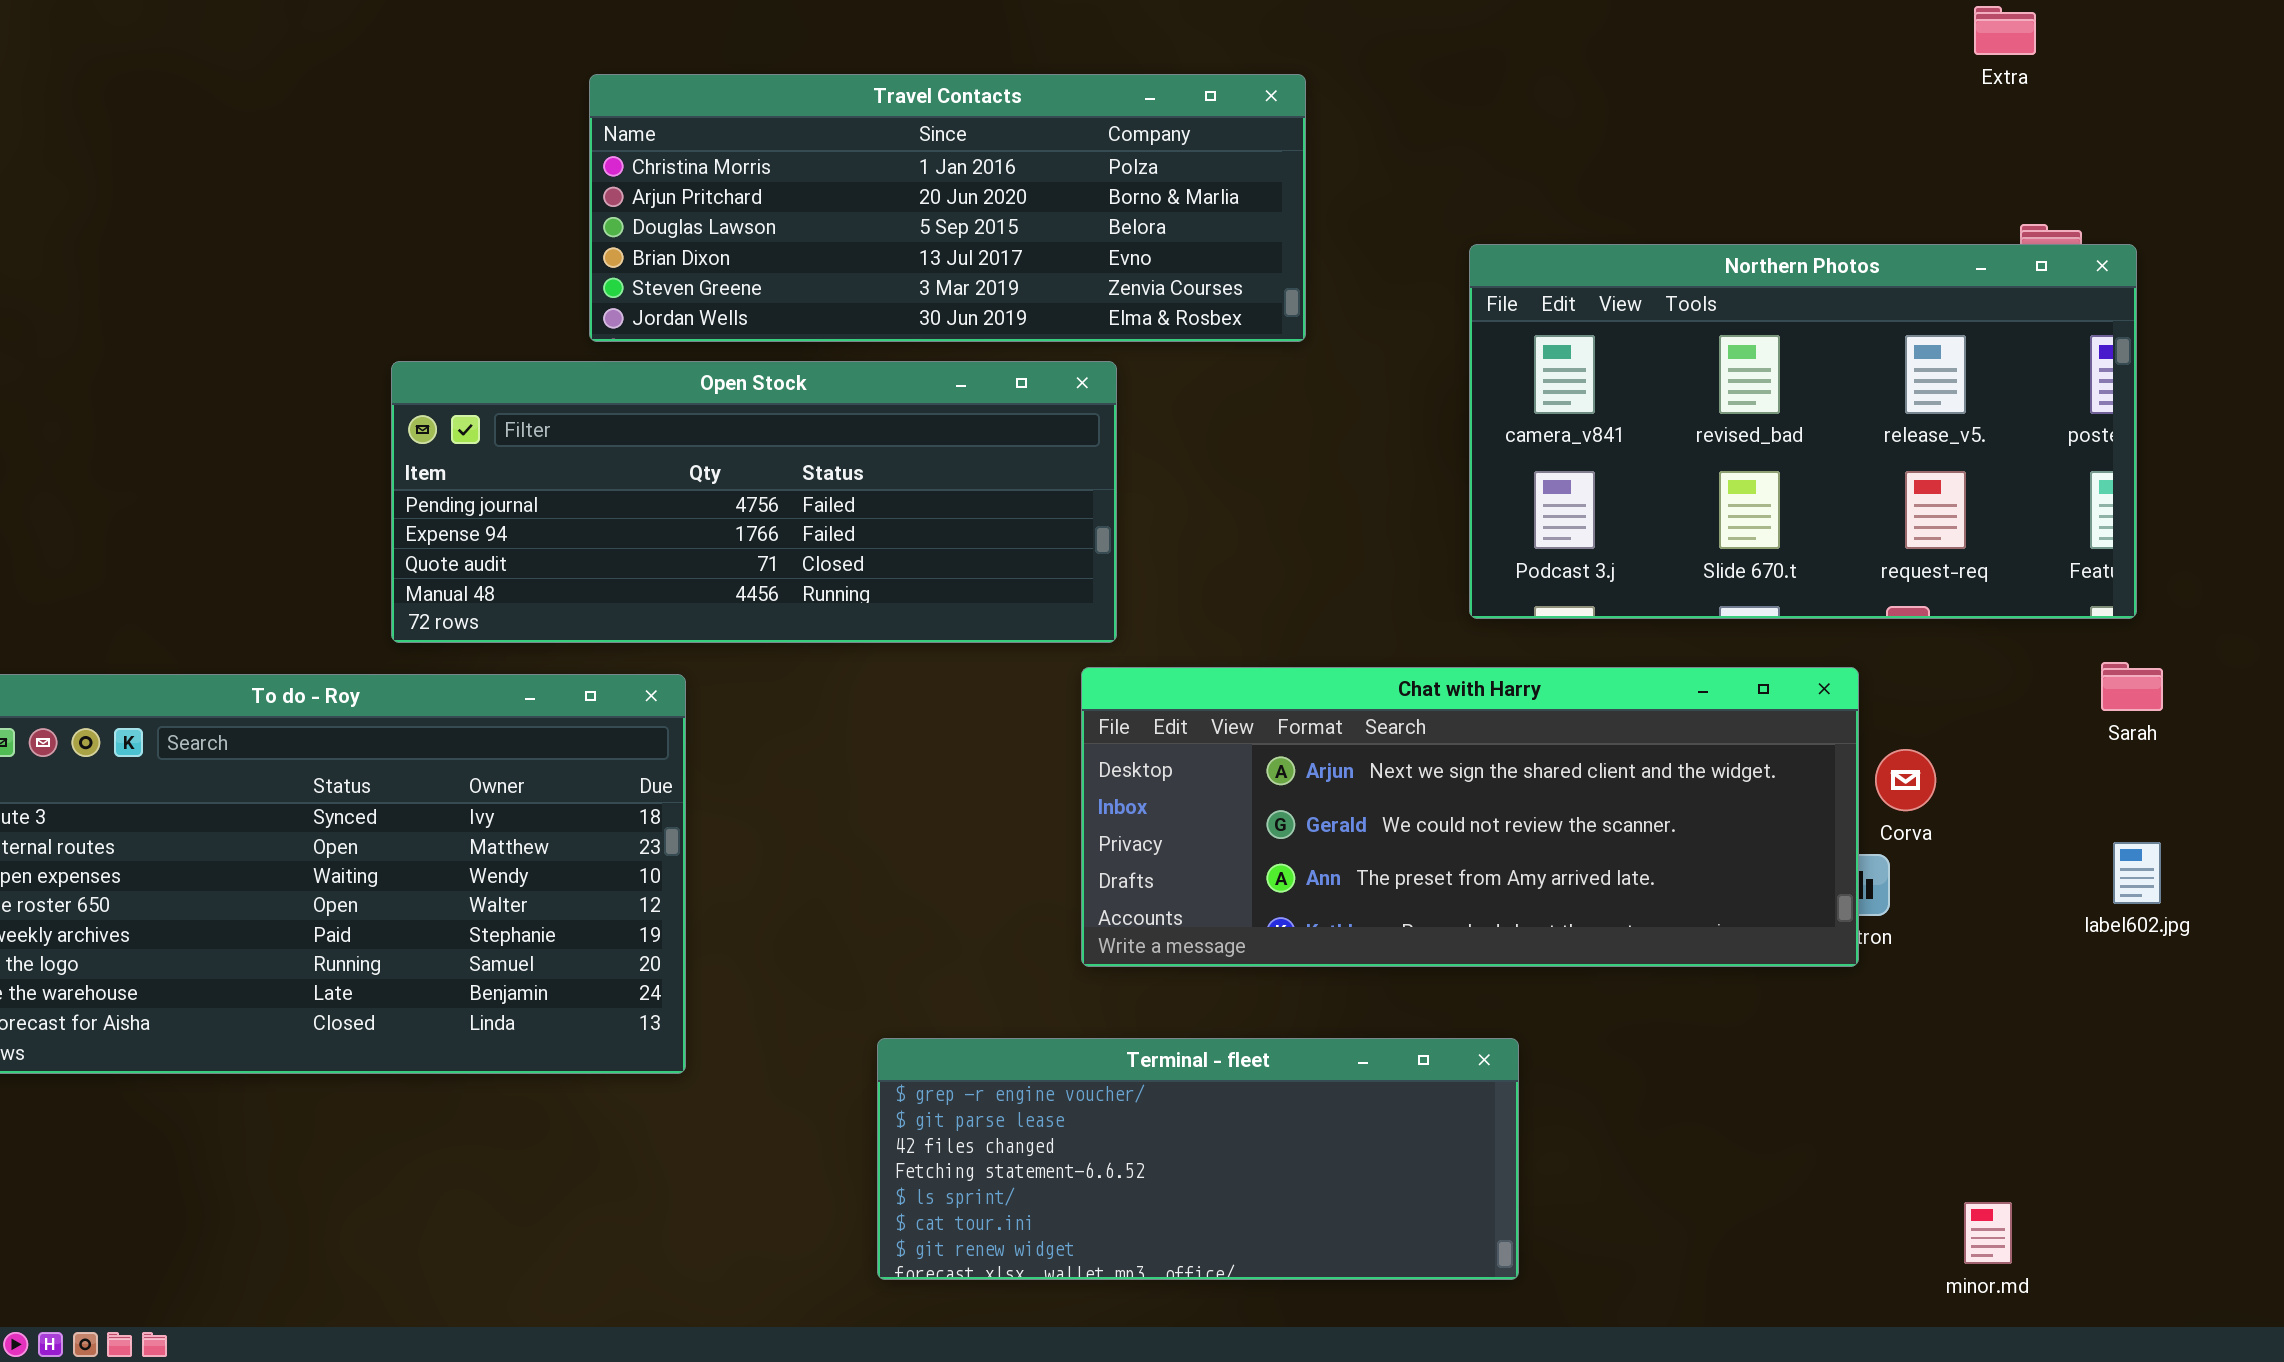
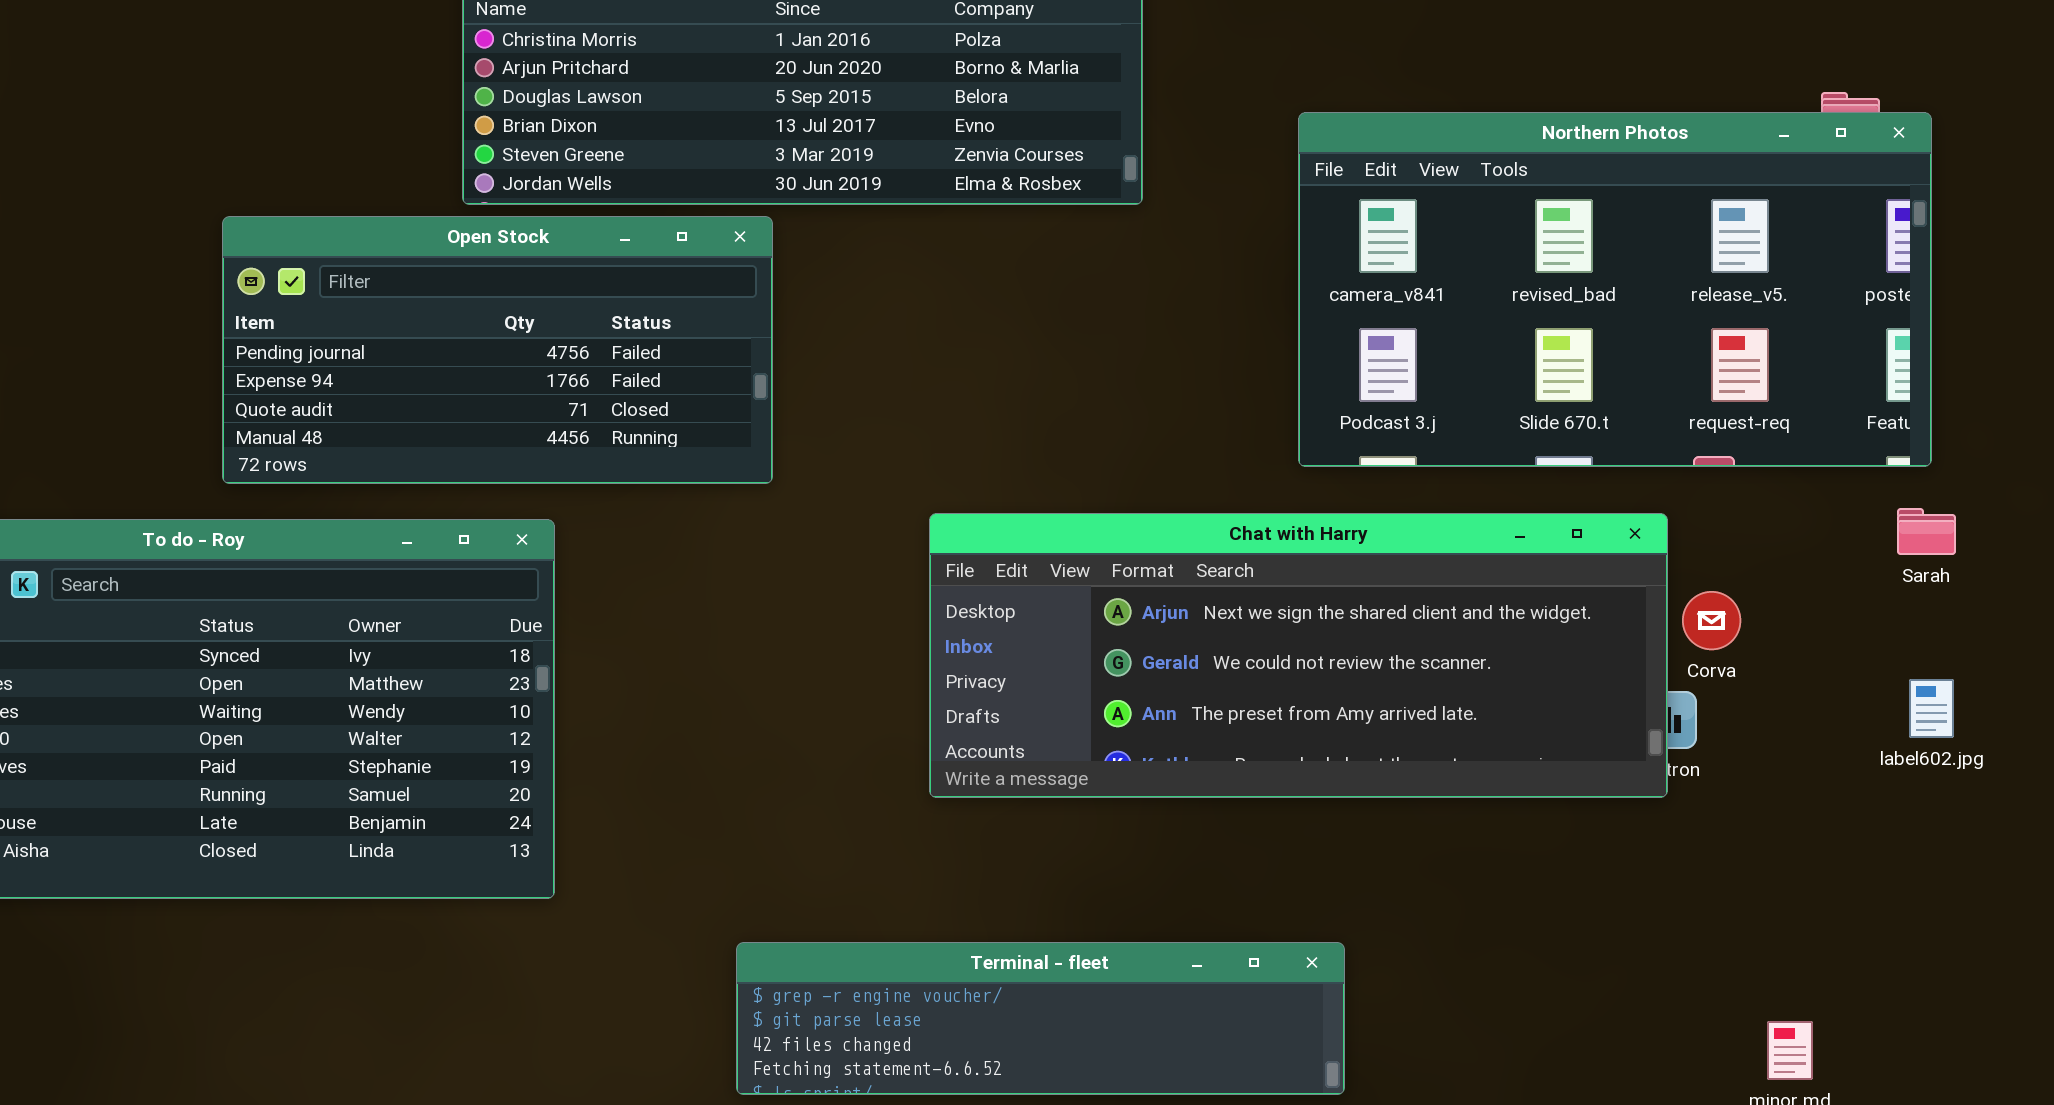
Open Stock: [391,361,1117,643] -> [222,216,773,484], moved, resized
Terminal - fleet: [877,1038,1519,1280] -> [736,942,1345,1095], resized

